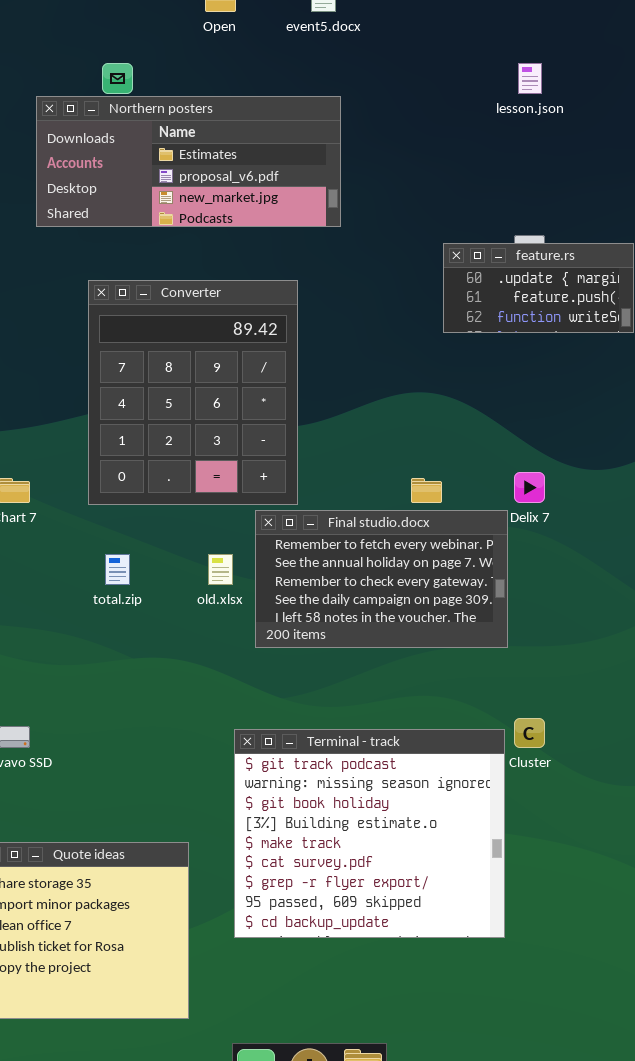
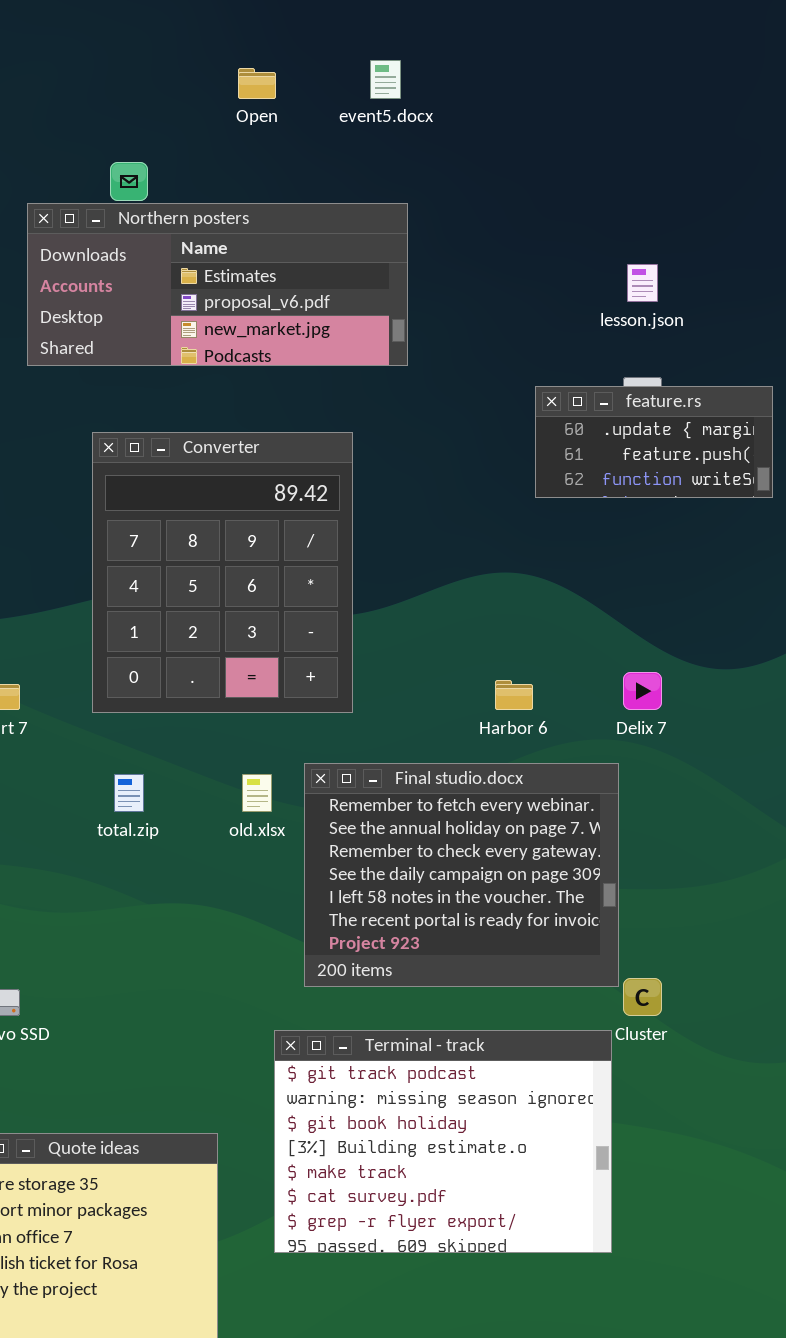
lesson.json: [518,63,542,94] -> [627,264,658,302], moved
Final studio.docx: [255,510,508,648] -> [304,763,619,987], moved, resized
Terminal - track: [234,729,505,938] -> [274,1030,612,1253], resized

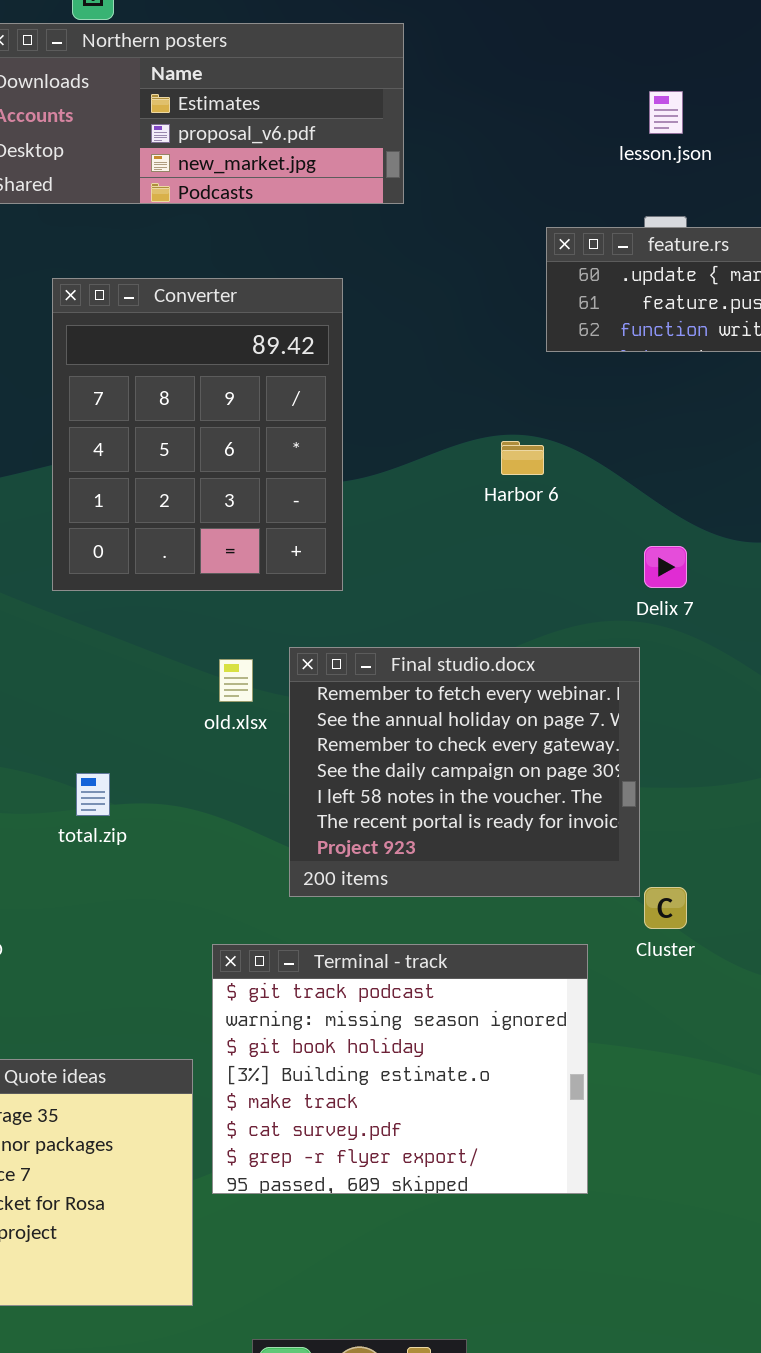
Harbor 6: [495,680,533,710] -> [501,441,544,475], moved
total.zip: [114,774,144,812] -> [76,773,110,816], moved
Terminal - track: [274,1030,612,1253] -> [212,944,588,1194], moved

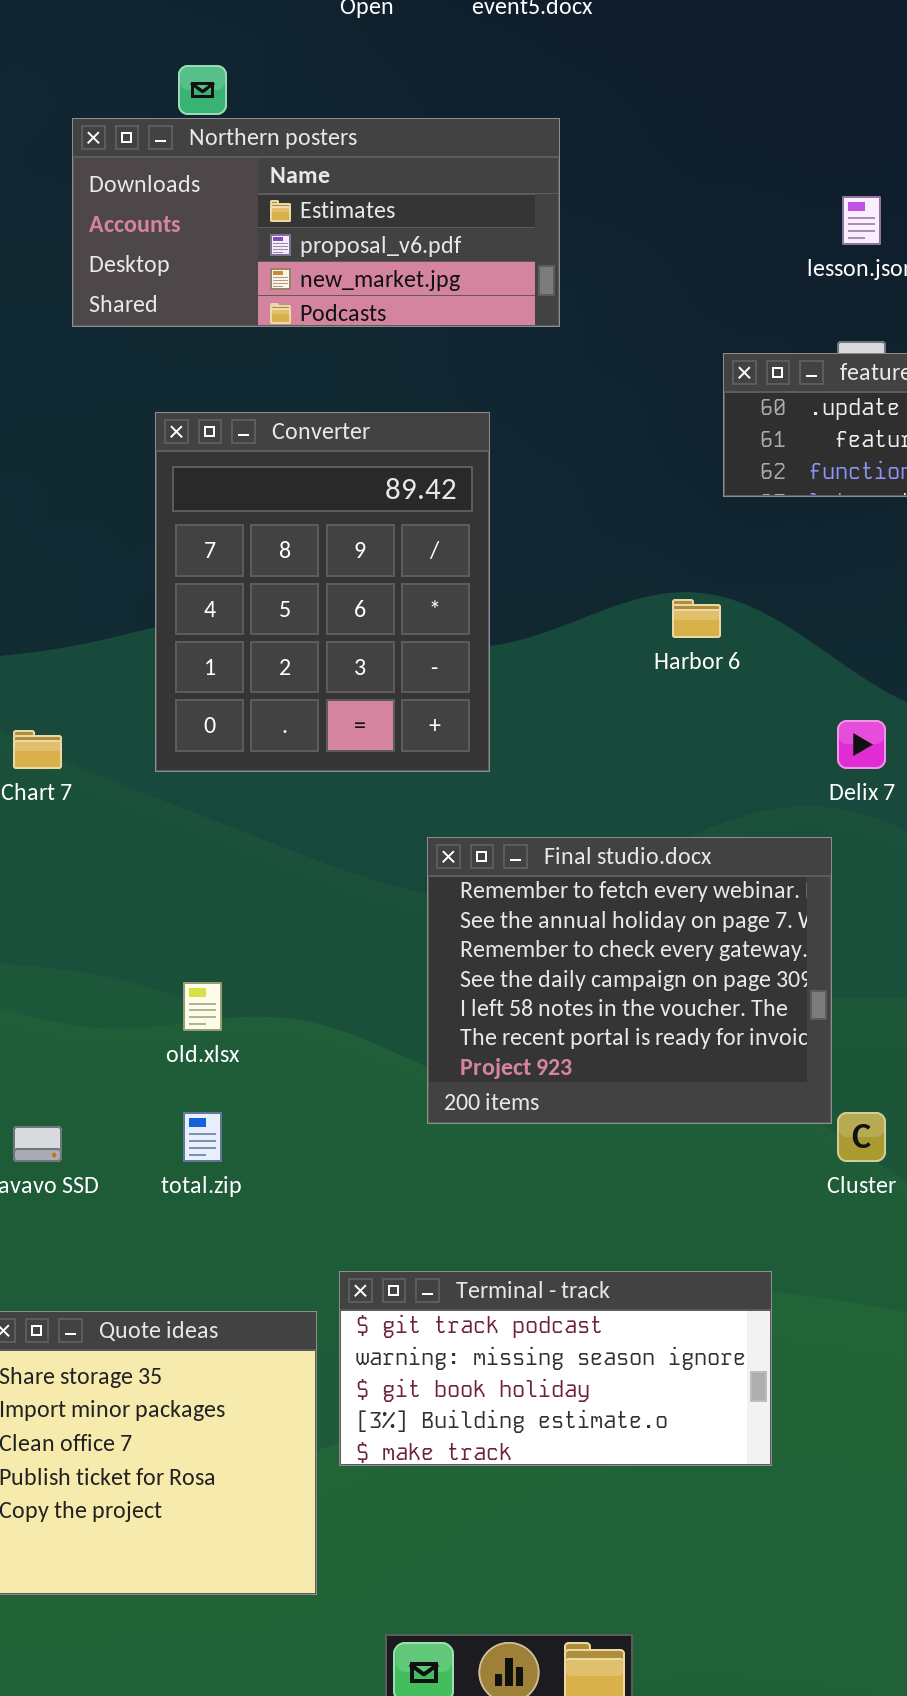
old.xlsx: [219,659,253,702] -> [183,982,222,1031], moved
total.zip: [76,773,110,816] -> [183,1112,222,1162], moved
Terminal - track: [212,944,588,1194] -> [339,1271,772,1466], resized

